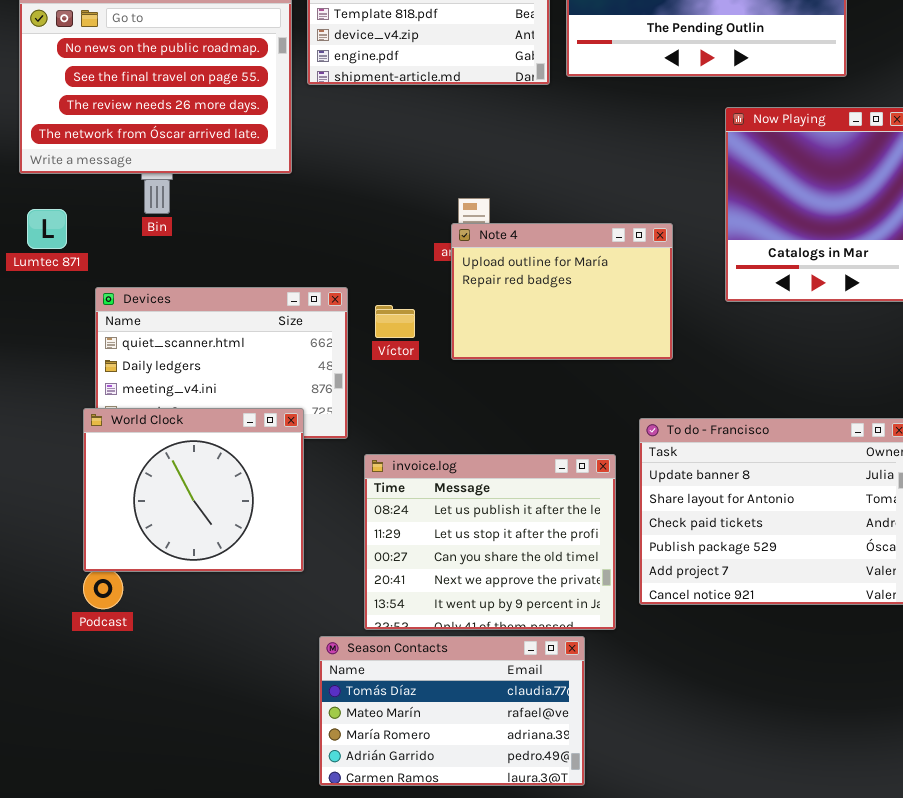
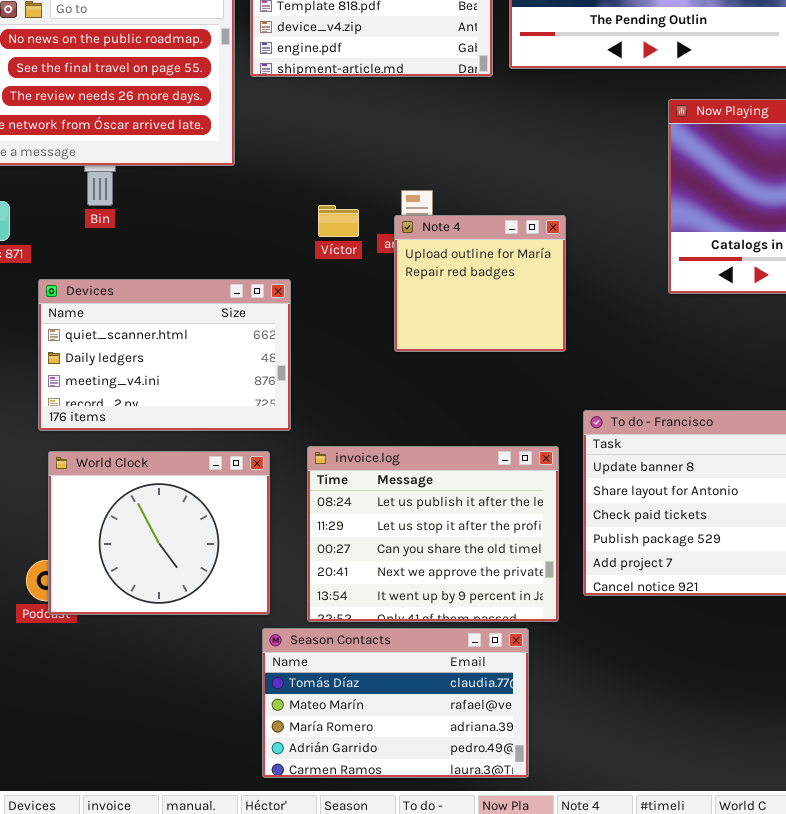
Note 4: [451,223,673,360] -> [394,215,566,352], resized
Víctor: [375,305,415,338] -> [318,205,359,237], moved
World Clock: [83,408,304,572] -> [48,451,270,615], moved

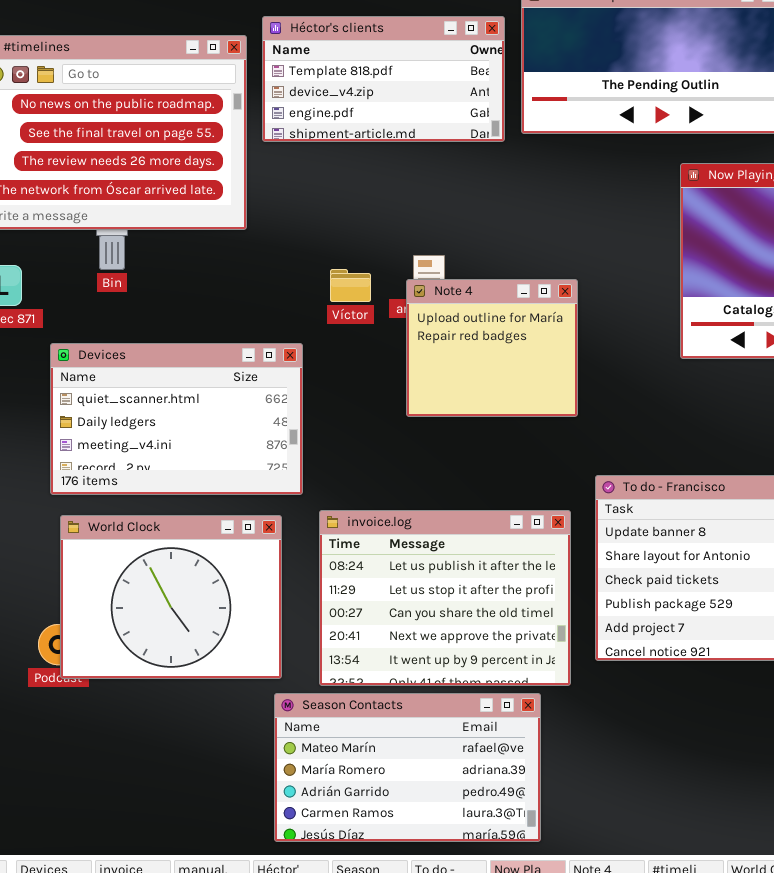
Season Contacts: [262,628,529,778] -> [274,693,541,842], scrolled down 1 row

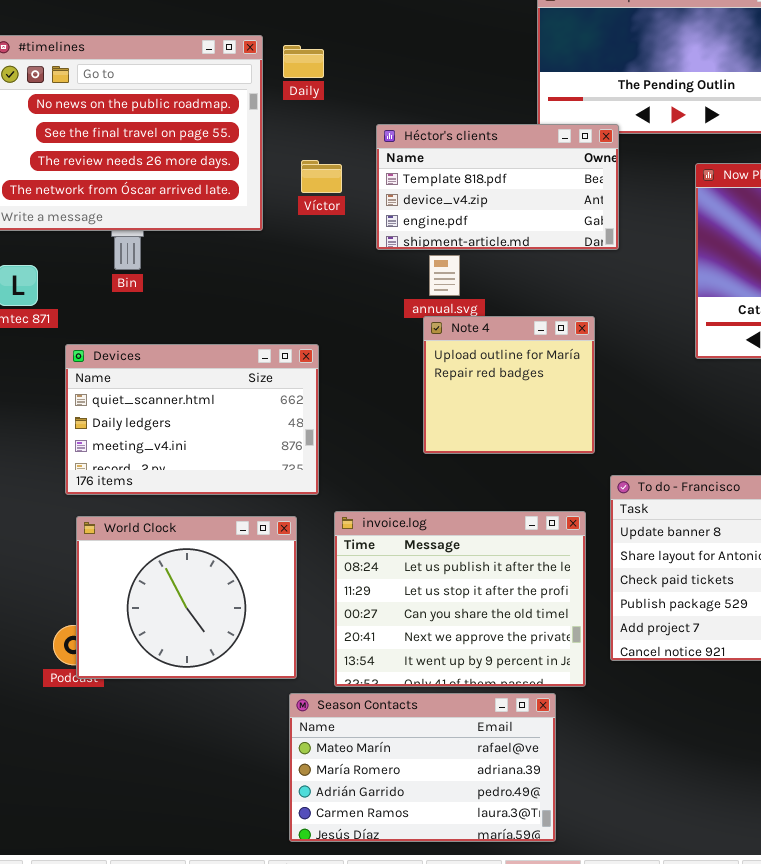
Héctor's clients: [262,16,505,142] -> [376,124,619,250], moved
Víctor: [330,269,371,302] -> [301,160,342,193], moved
Note 4: [406,279,578,417] -> [423,316,595,454], moved

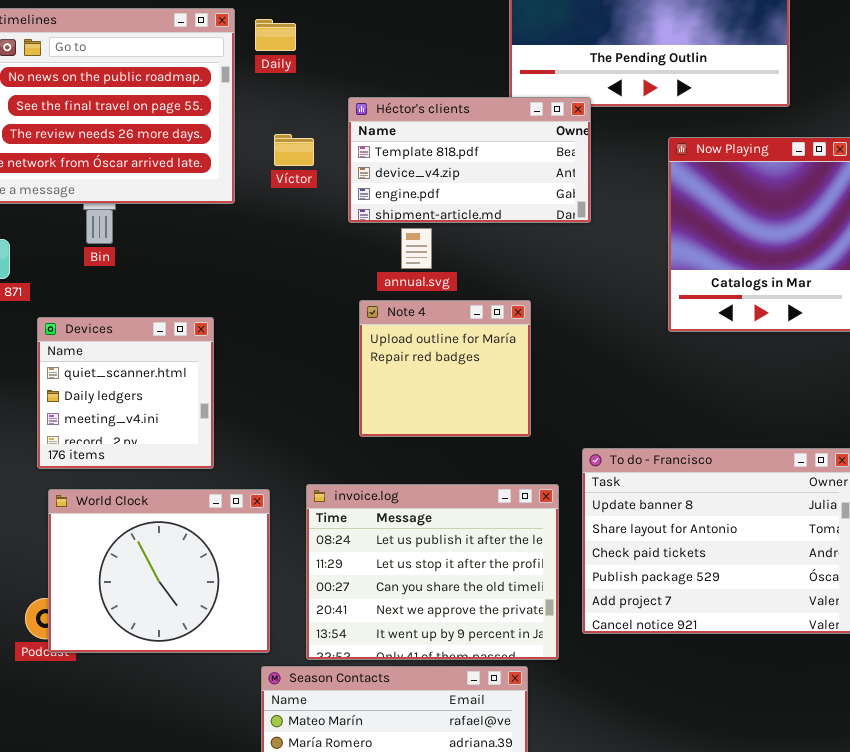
Note 4: [423,316,595,454] -> [359,300,531,437], moved
Devices: [65,344,319,495] -> [37,317,214,469], resized

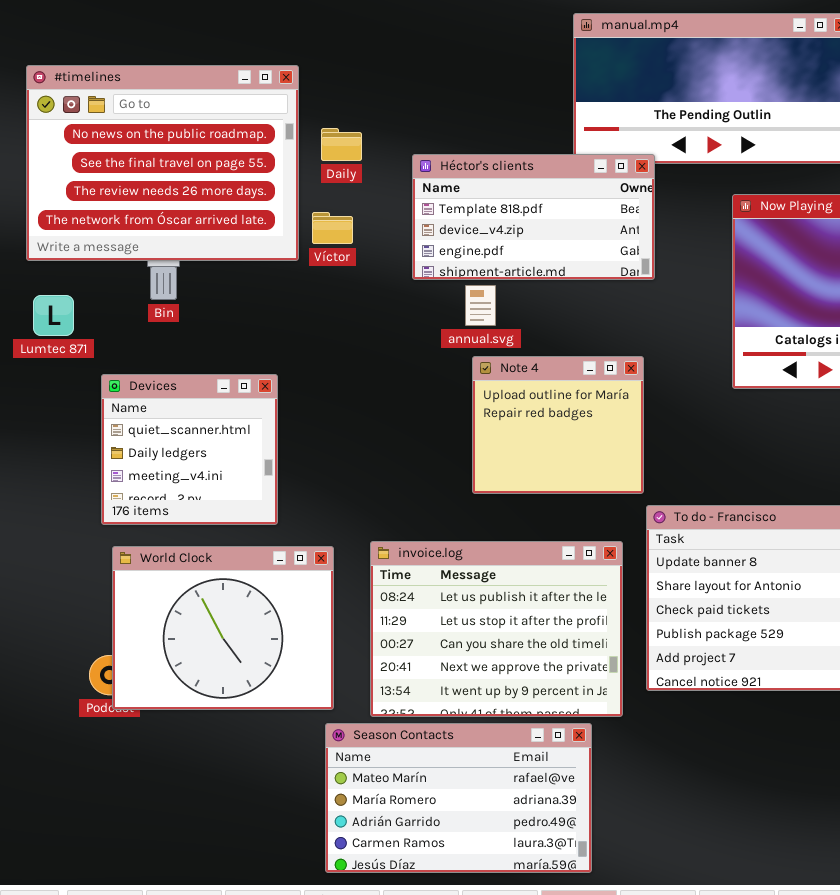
Daily: [255,19,296,51] -> [321,128,362,161], moved
Víctor: [274,134,314,166] -> [312,212,353,244], moved
Note 4: [359,300,531,437] -> [472,356,644,494], moved

